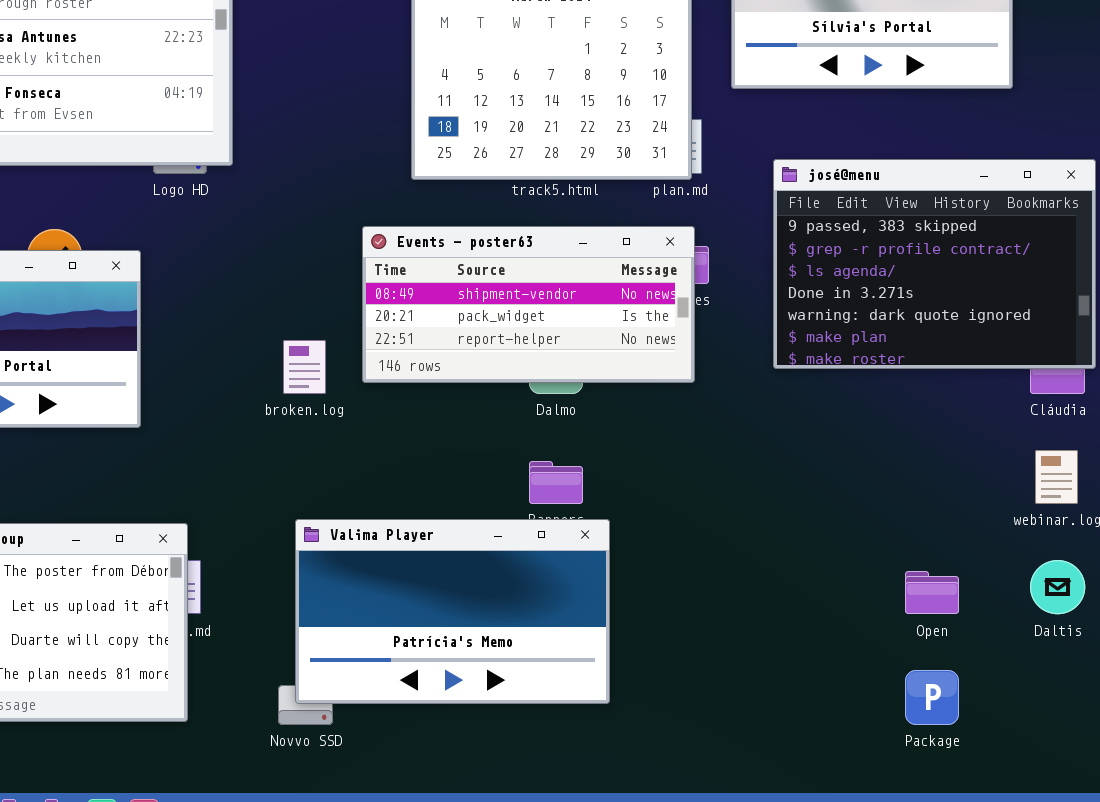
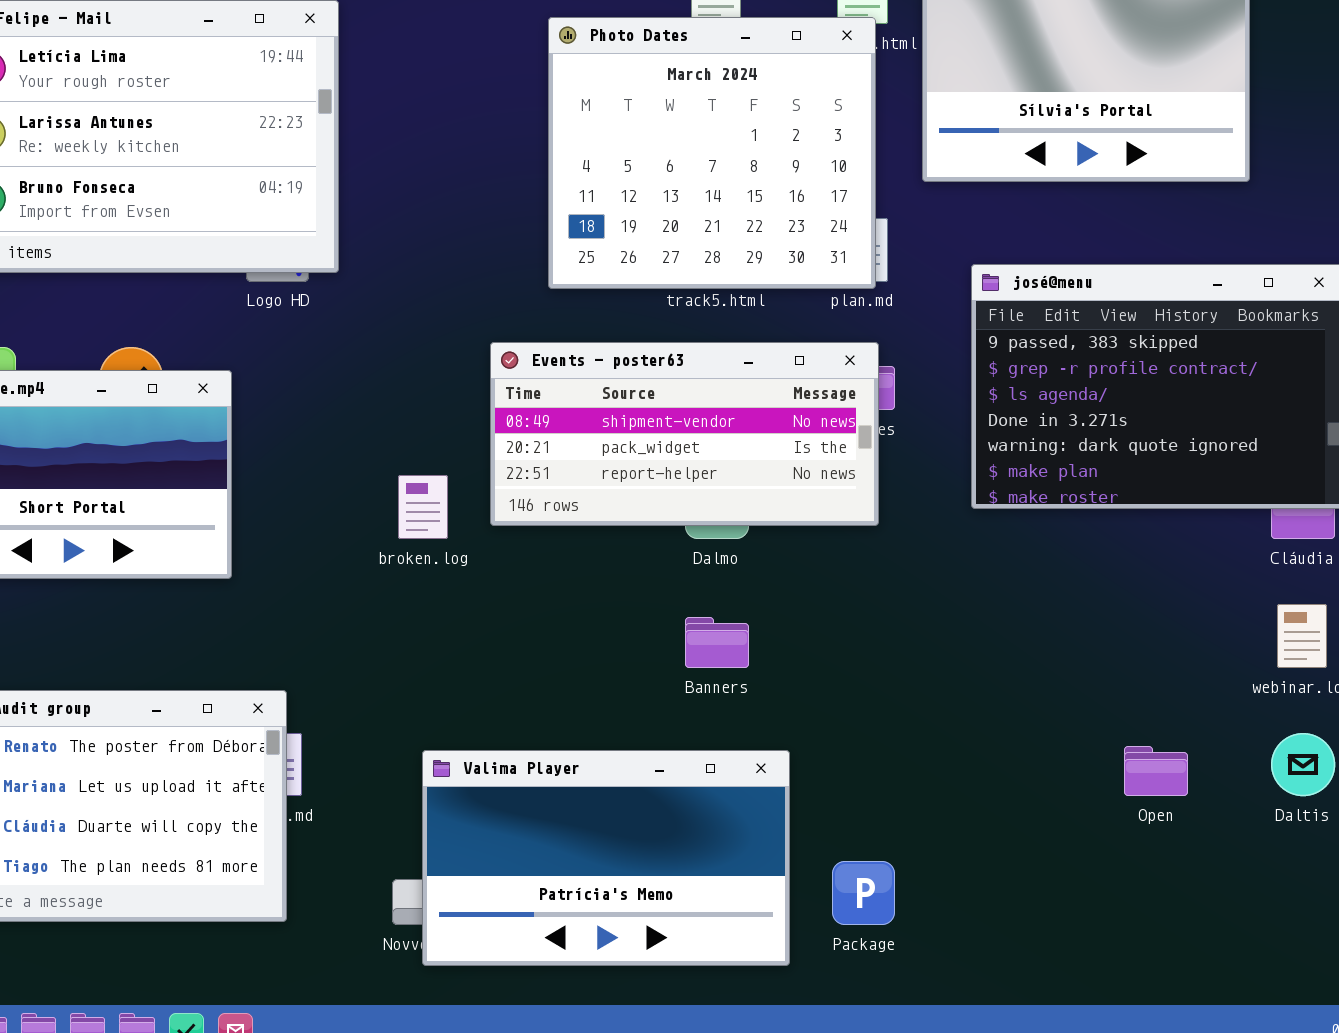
Valima Player: [295,519,610,704] -> [422,750,790,966], moved
Package: [905,670,959,725] -> [832,861,895,925], moved

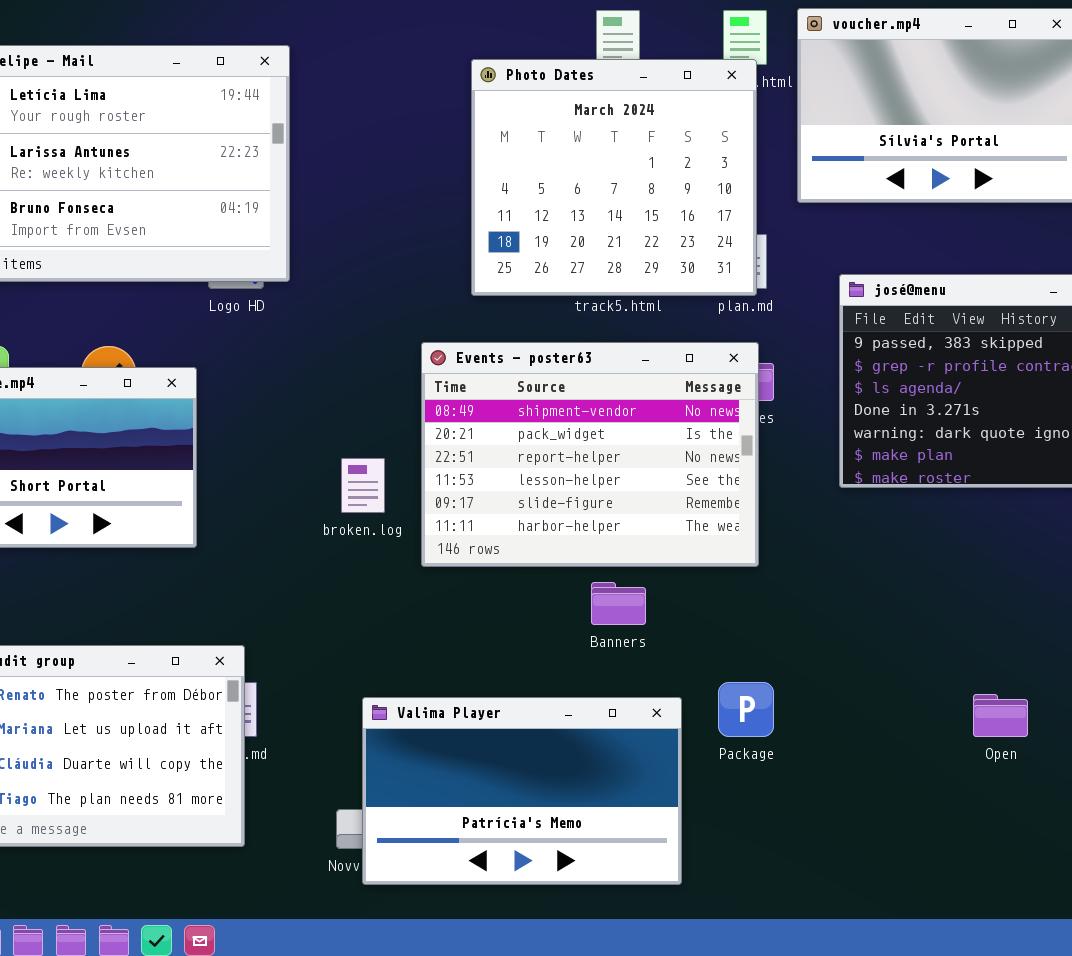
Events - poster63: [490,342,879,526] -> [421,342,759,567], resized
Package: [832,861,895,925] -> [718,682,774,737], moved

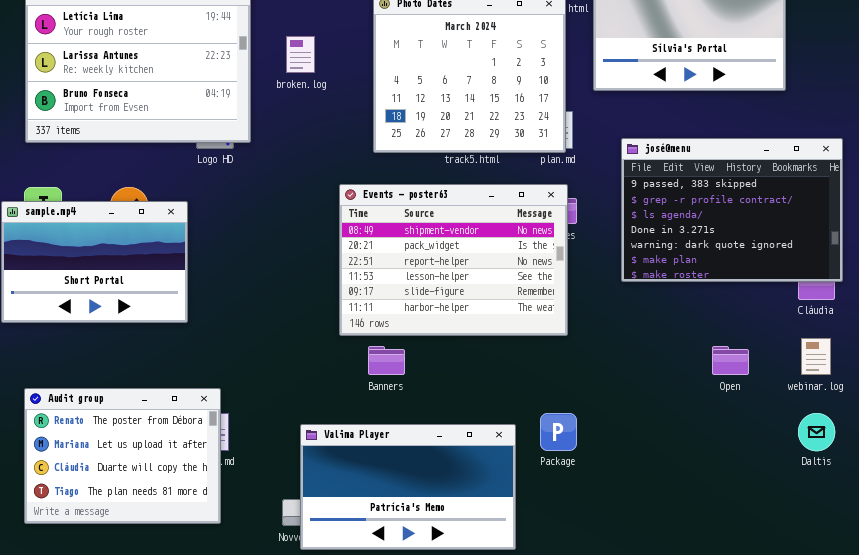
broken.log: [341,458,385,513] -> [286,36,315,73], moved
Banners: [591,582,646,625] -> [368,346,405,375], moved
Open: [973,694,1028,737] -> [712,346,749,375], moved

